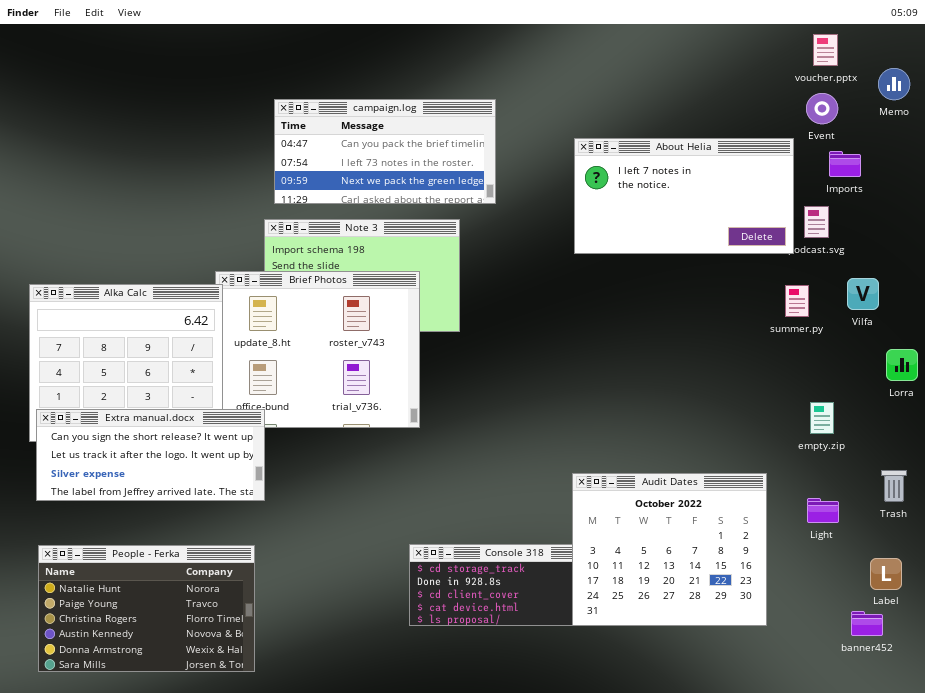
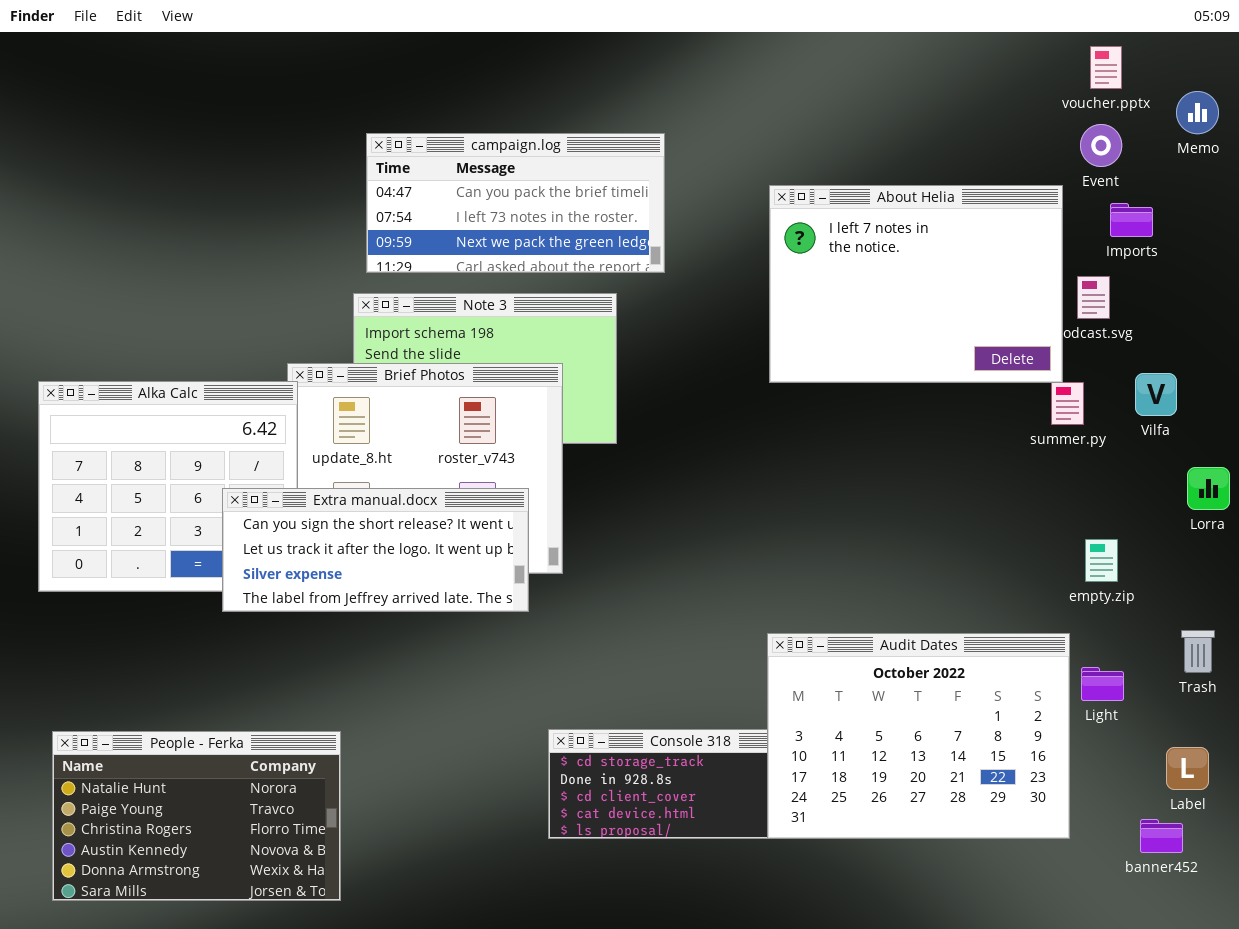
About Helia: [574,138,794,254] -> [769,185,1063,383], resized
Extra manual.docx: [36,409,265,501] -> [222,488,529,612], moved
Audit Dates: [572,473,767,626] -> [767,633,1070,839], resized

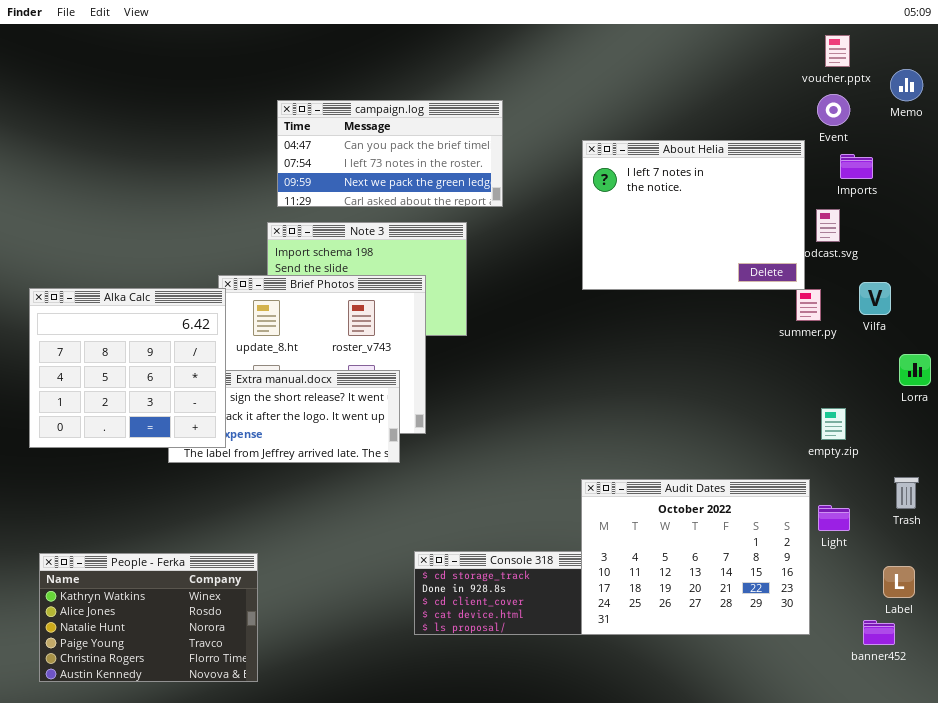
Alka Calc: [38,381,298,592] -> [29,288,226,448], raised
People - Ferka: [52,731,341,901] -> [39,553,258,682], scrolled up 2 rows

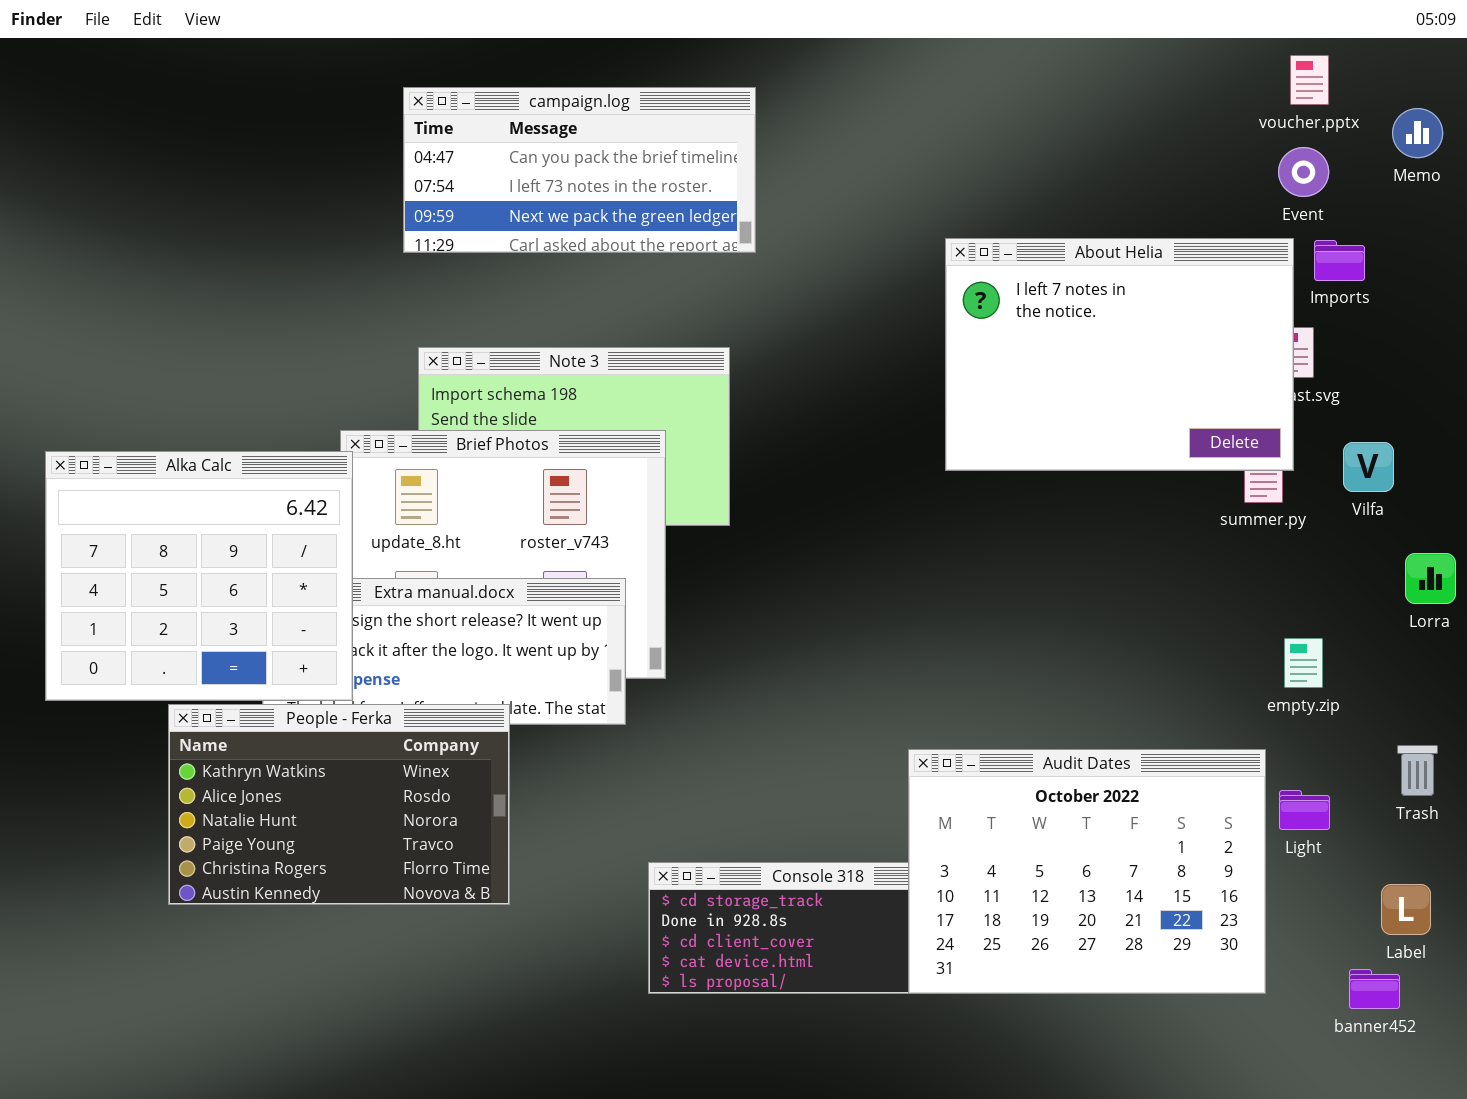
campaign.log: [277,100,503,207] -> [403,87,756,253], moved
About Helia: [582,140,805,290] -> [945,238,1294,471], moved
People - Ferka: [39,553,258,682] -> [168,704,510,905], moved

